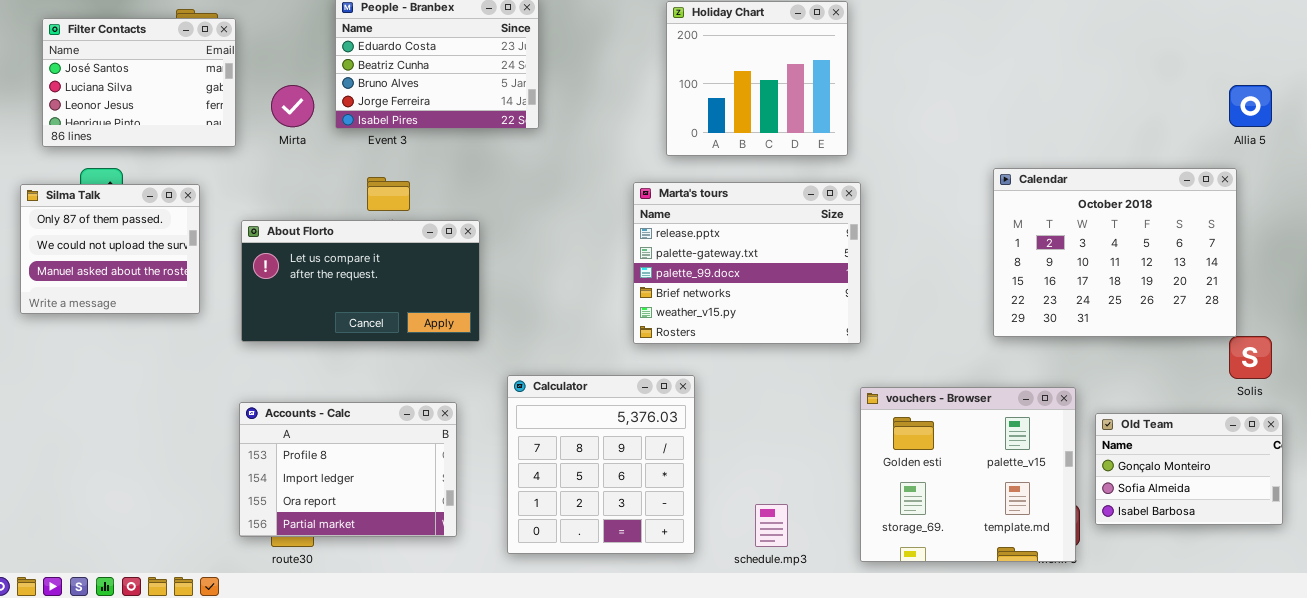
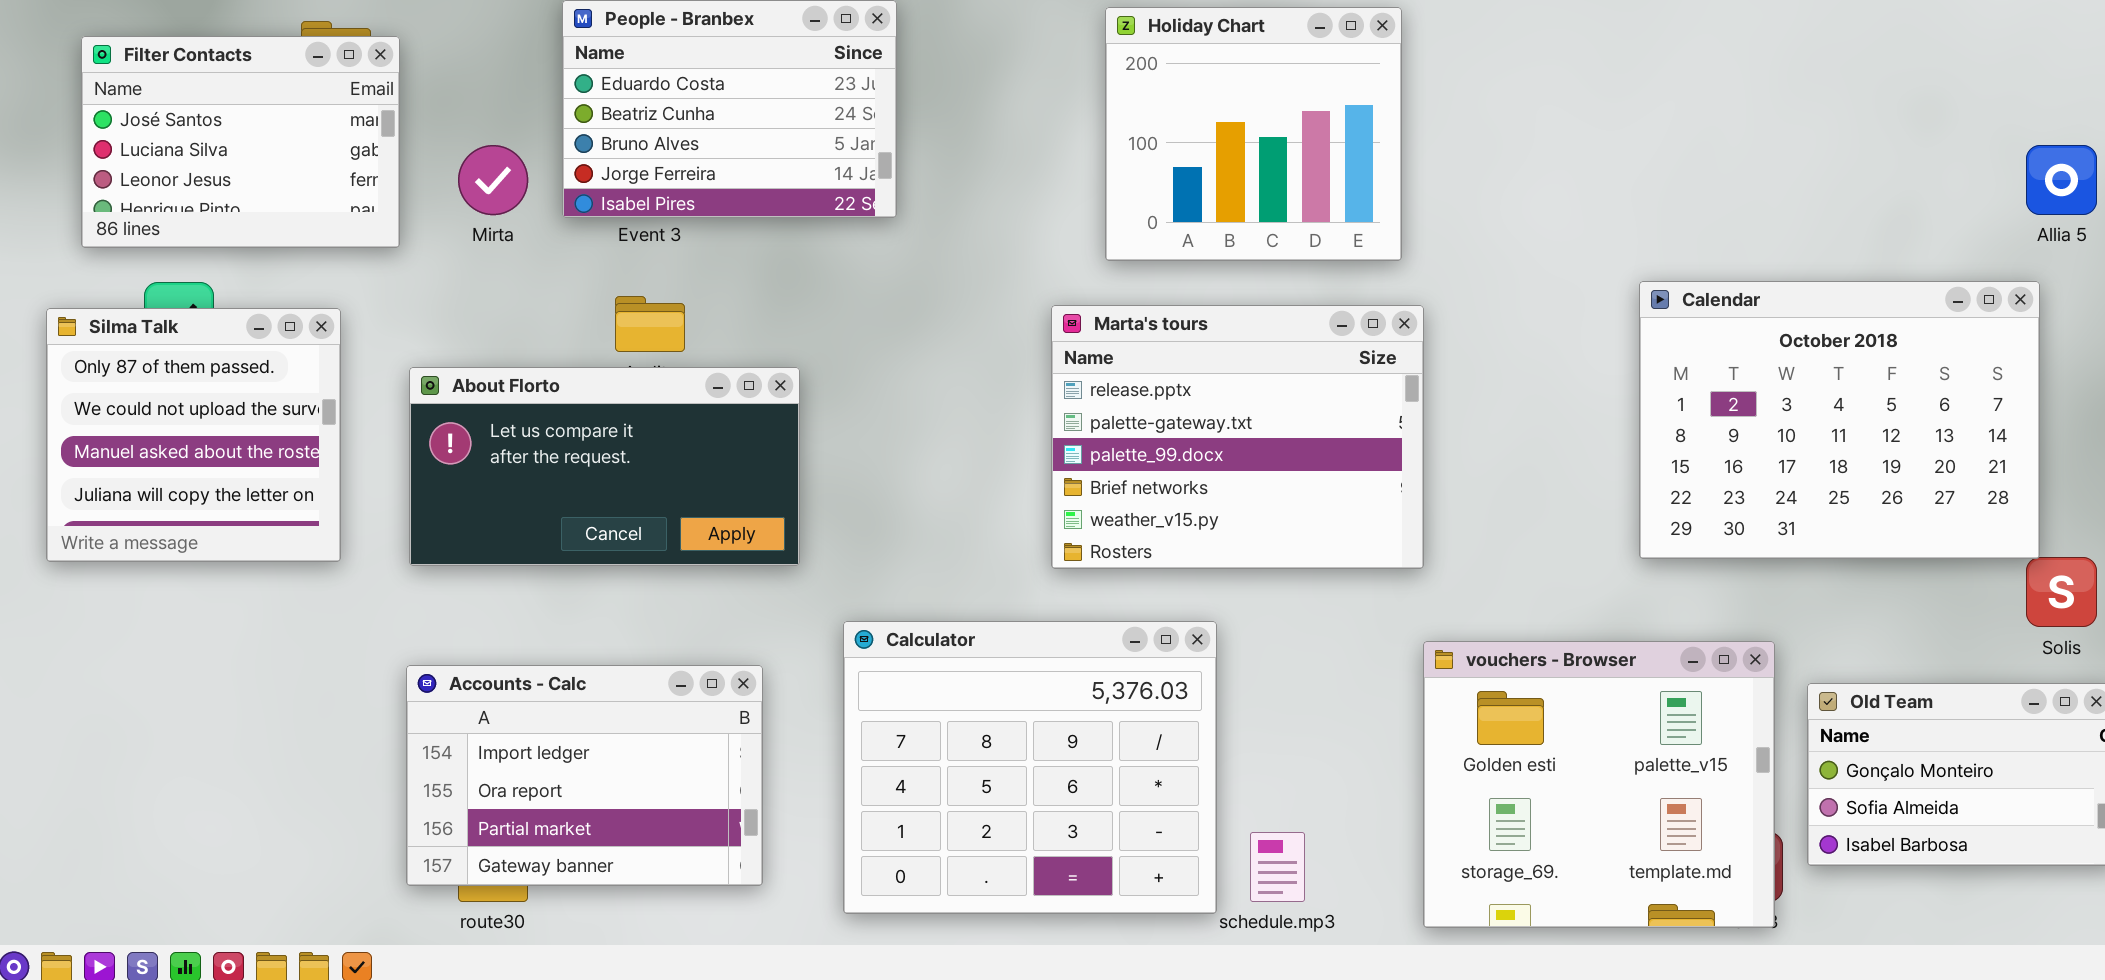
Silma Talk: [20,184,200,314] -> [46,308,341,562], resized
Calculator: [507,375,695,554] -> [843,621,1217,914], resized
Accounts - Calc: [239,402,457,537] -> [406,665,763,886], scrolled down 1 row

